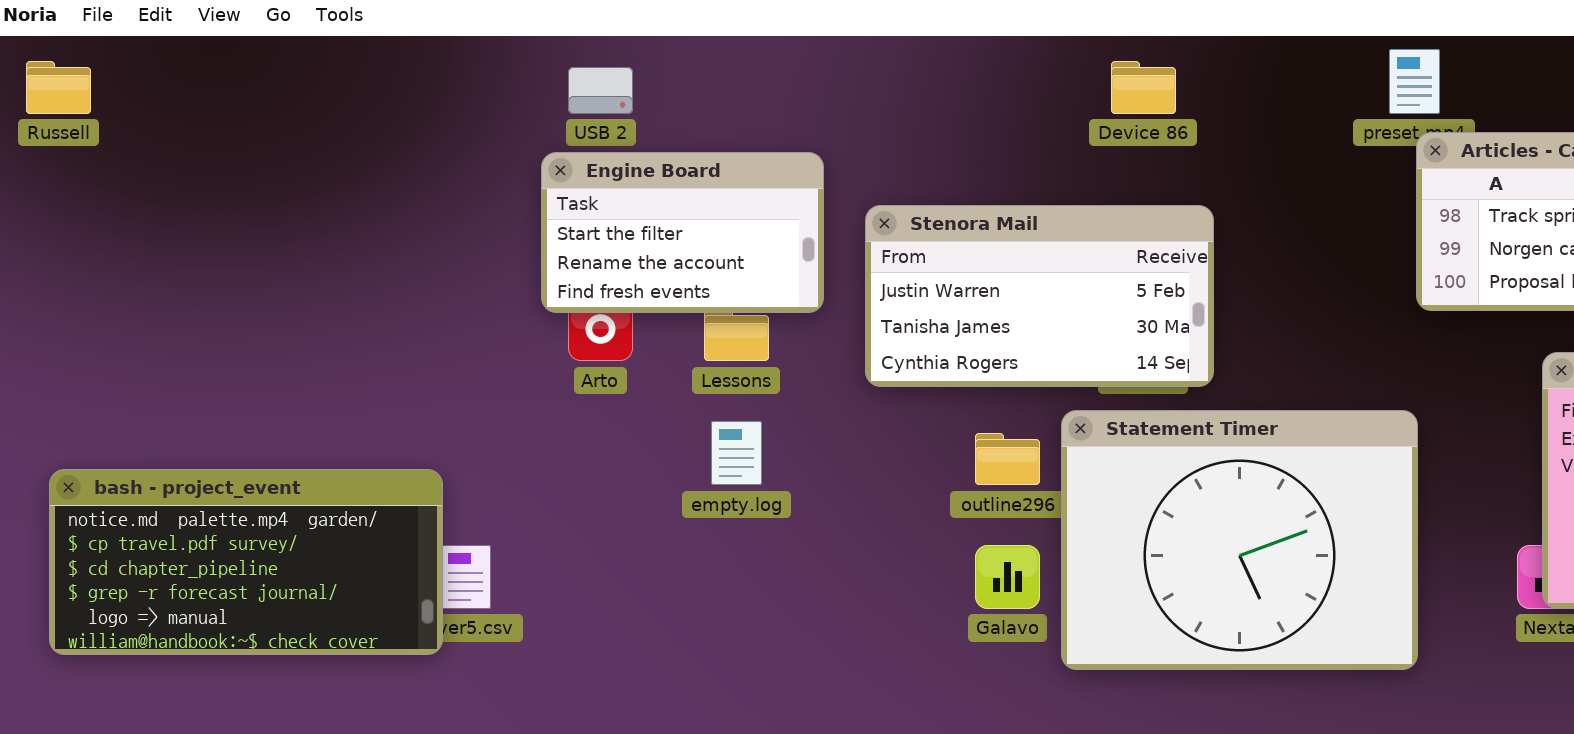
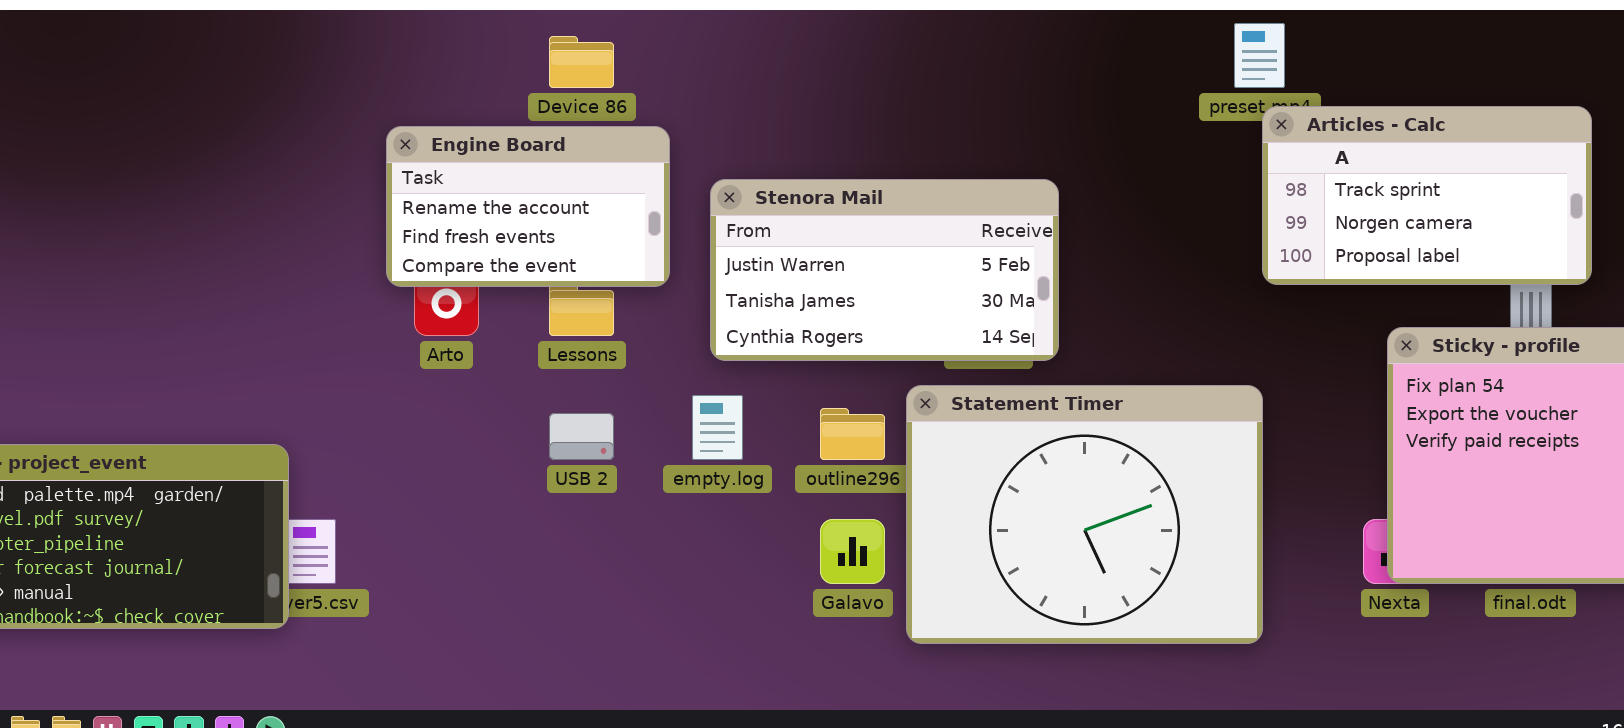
Device 86: [1111,61,1176,114] -> [549,36,614,88], moved
USB 2: [568,67,633,114] -> [549,413,614,460], moved
Engine Board: [541,152,824,313] -> [386,126,670,287], scrolled down 1 row
empty.log: [711,421,762,485] -> [692,395,743,460], moved

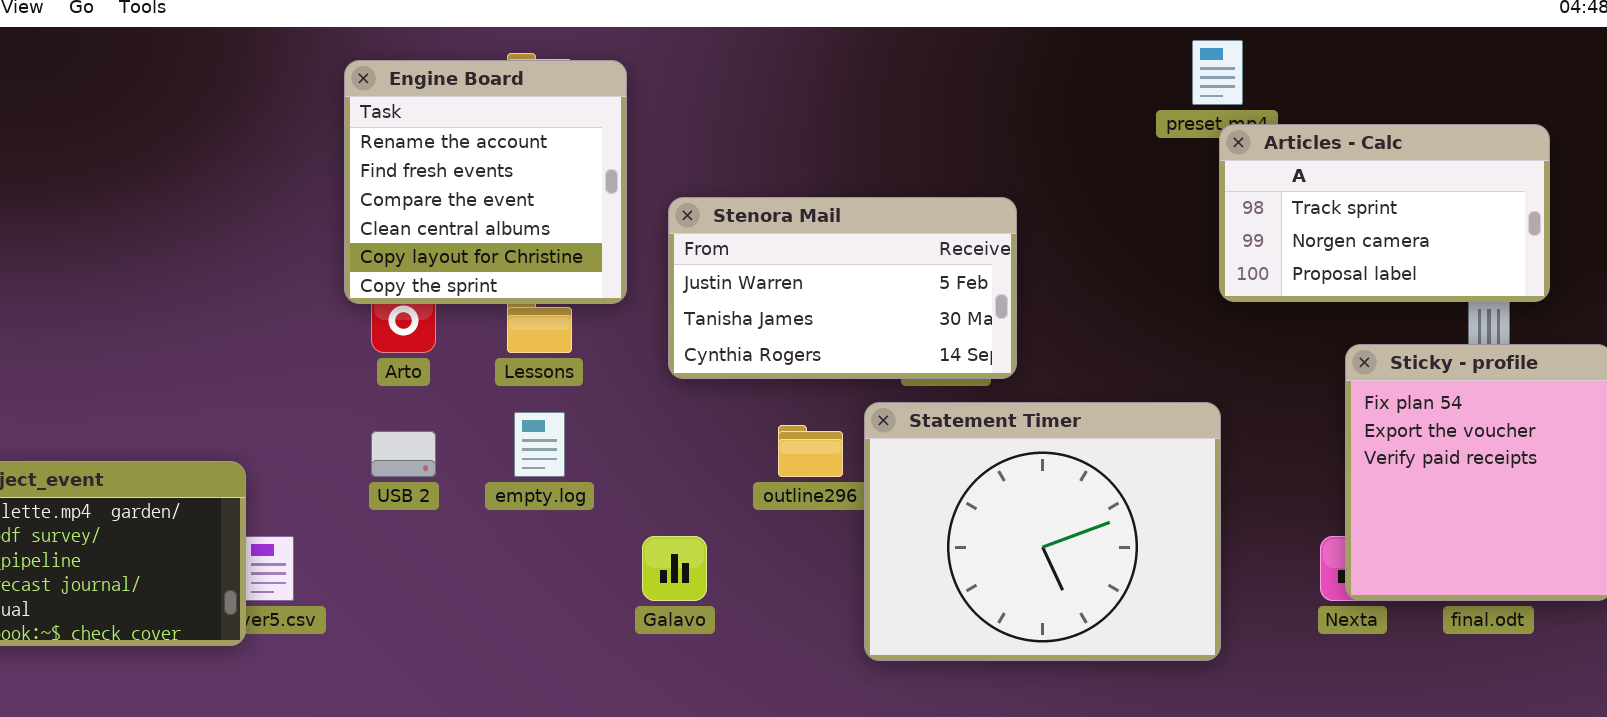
Engine Board: [386,126,670,287] -> [344,60,627,304], resized
empty.log: [692,395,743,460] -> [514,412,565,477], moved
USB 2: [549,413,614,460] -> [371,431,436,477], moved
Galavo: [820,519,885,584] -> [642,536,707,601], moved

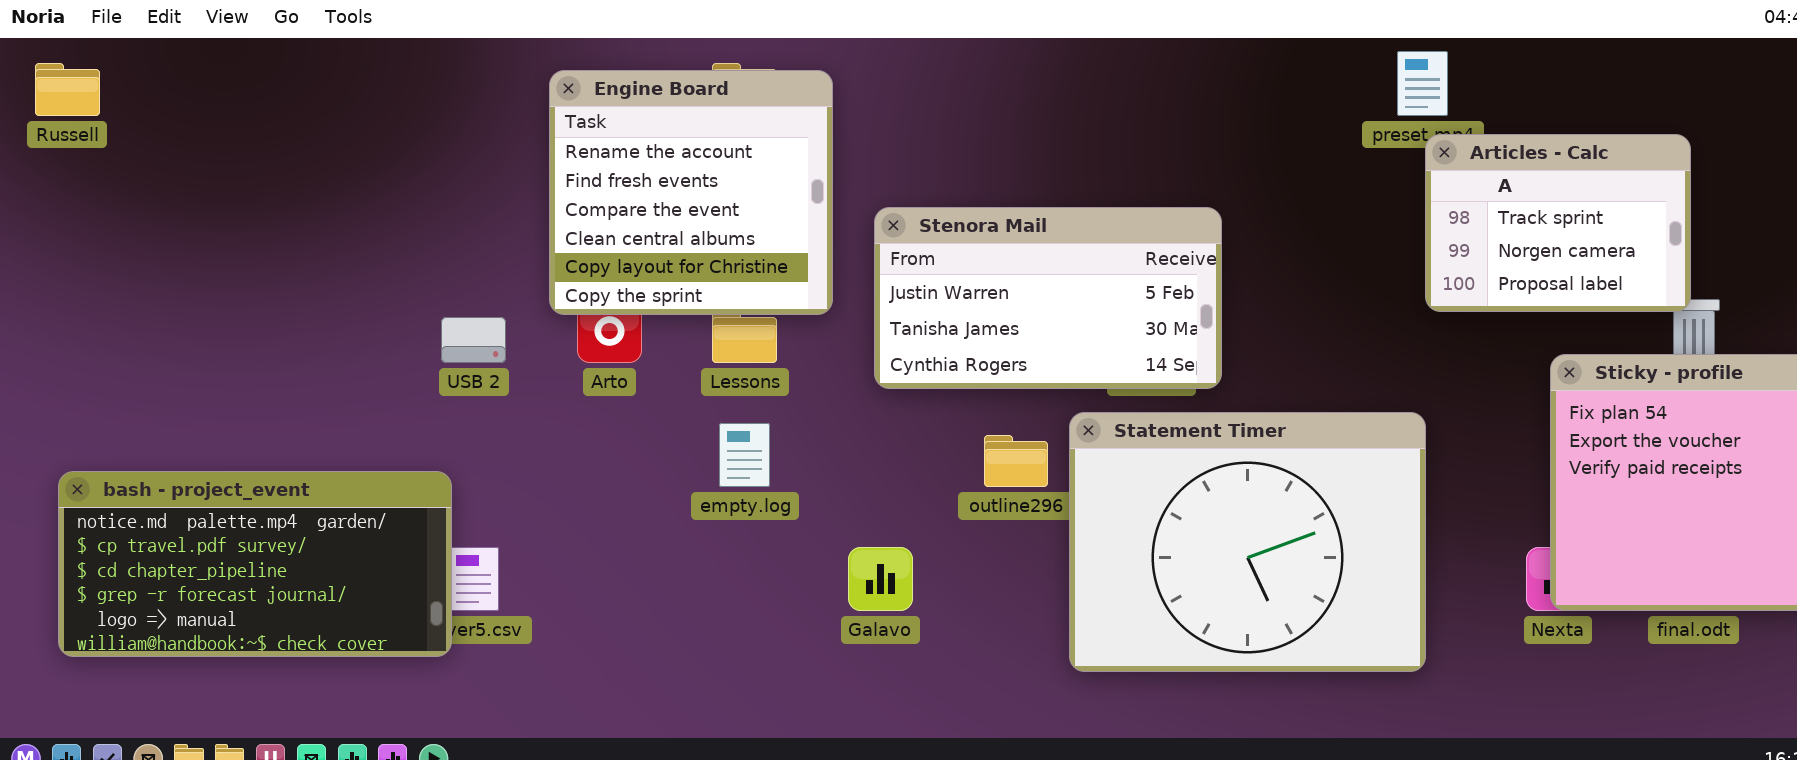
Articles - Calc: [1219,124,1550,302] -> [1425,134,1691,312], resized
USB 2: [371,431,436,477] -> [441,317,506,363], moved

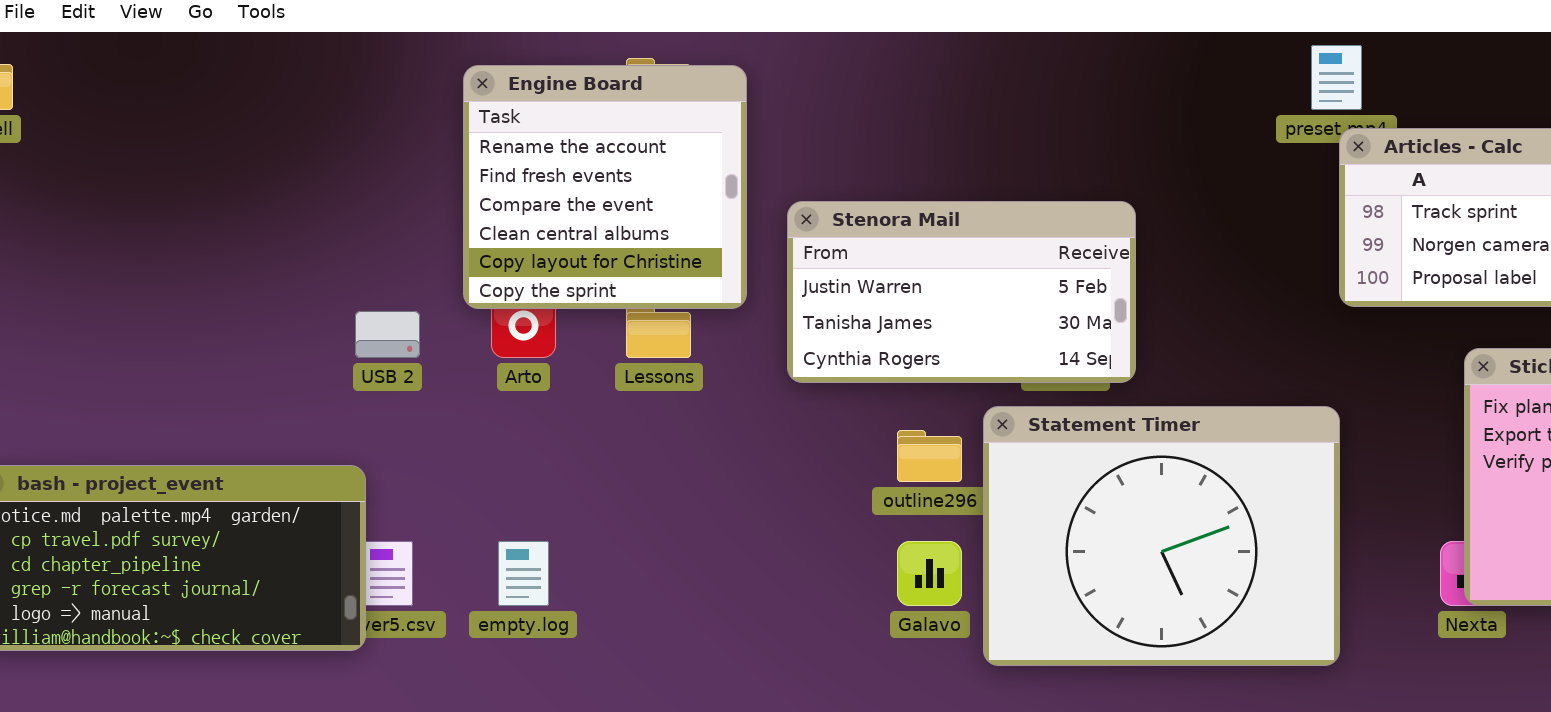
empty.log: [719,423,770,487] -> [498,541,549,606], moved
Galavo: [848,547,913,611] -> [897,541,962,606], moved

